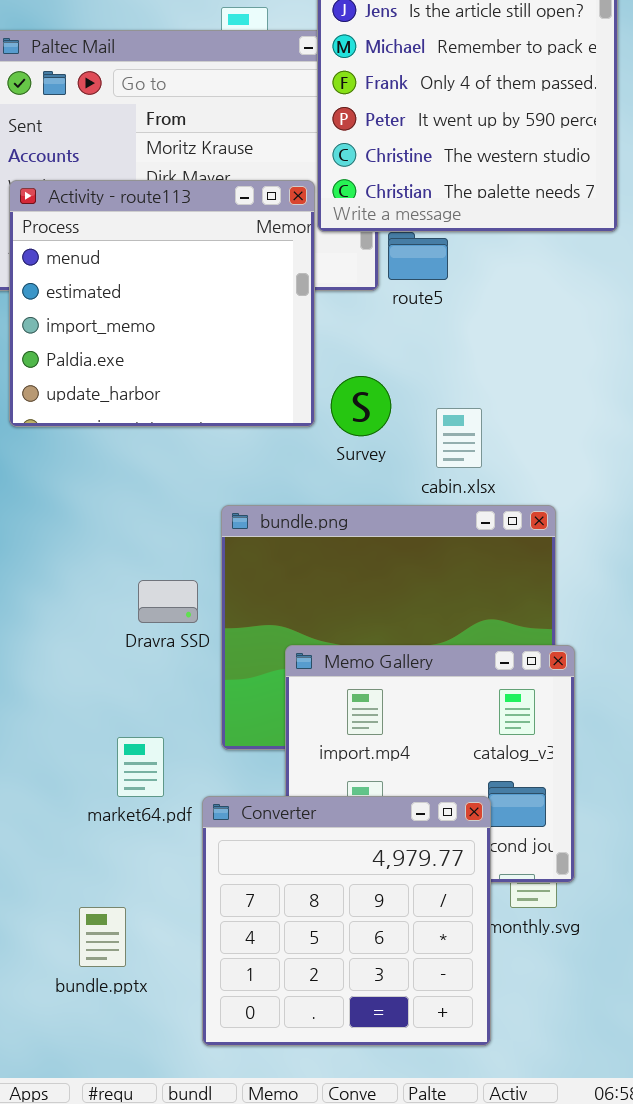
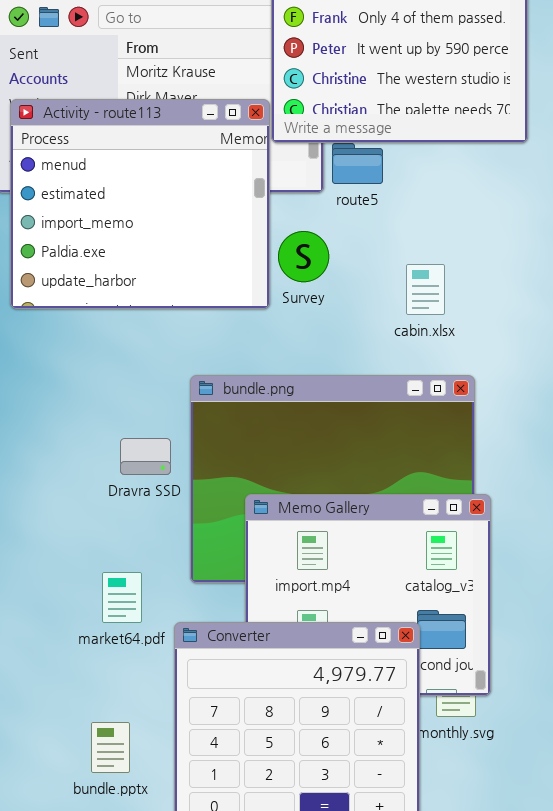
Survey: [331,376,391,436] -> [278,231,329,282], moved
cabin.xlsx: [436,408,482,468] -> [406,264,445,315], moved
bundle.pptx: [79,907,126,967] -> [91,722,130,773], moved

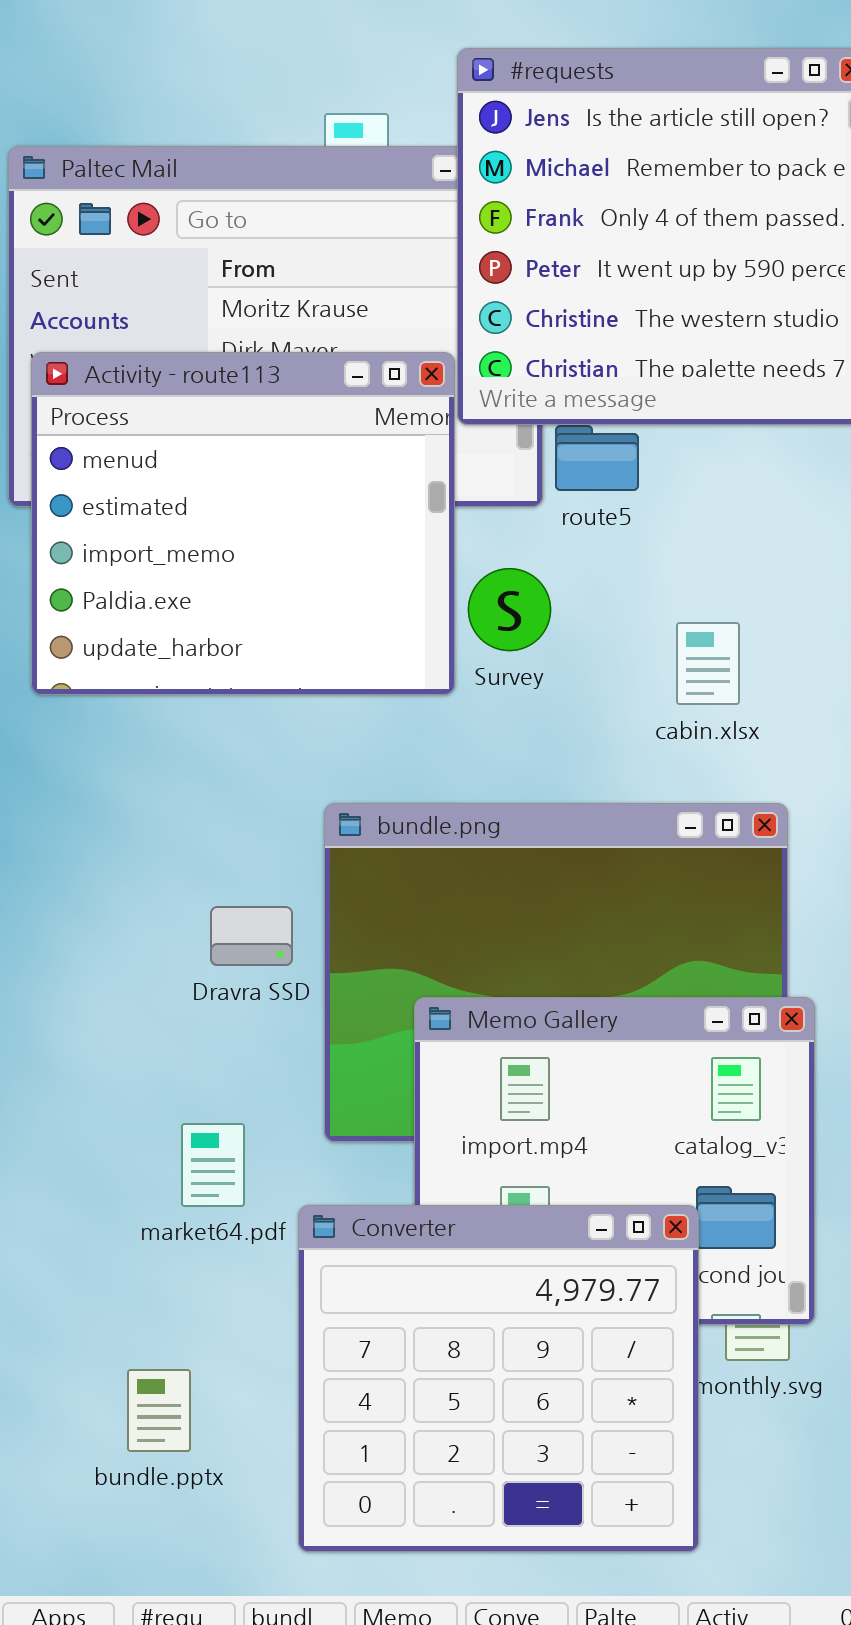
bundle.pptx: [91,722,130,773] -> [127,1369,191,1452], moved

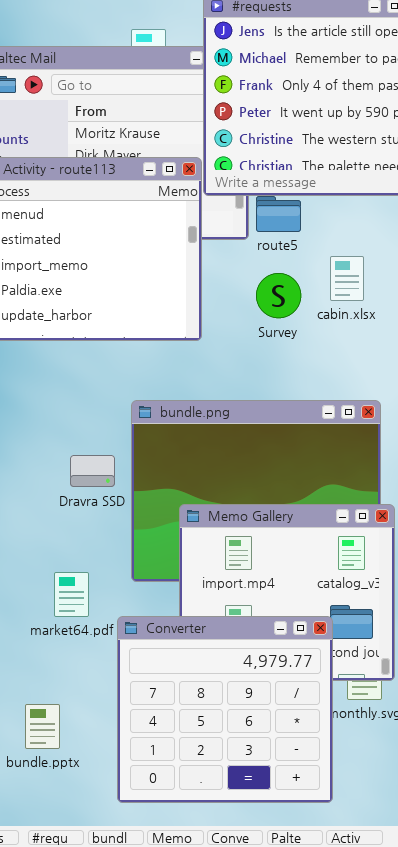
Survey: [468,568,551,651] -> [256,273,301,318], moved
cabin.xlsx: [676,622,740,705] -> [330,256,364,301], moved

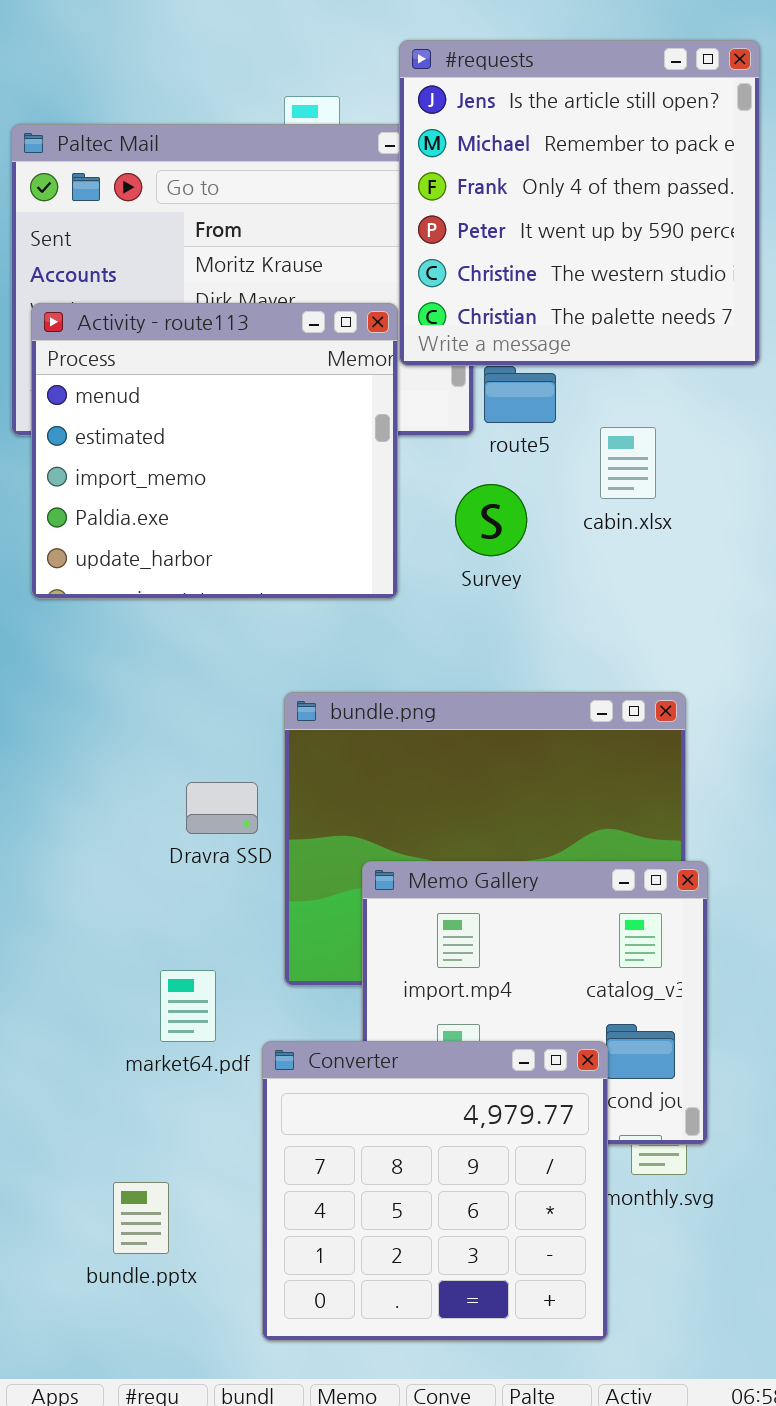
cabin.xlsx: [330,256,364,301] -> [600,427,656,499], moved
Survey: [256,273,301,318] -> [455,484,527,556], moved

